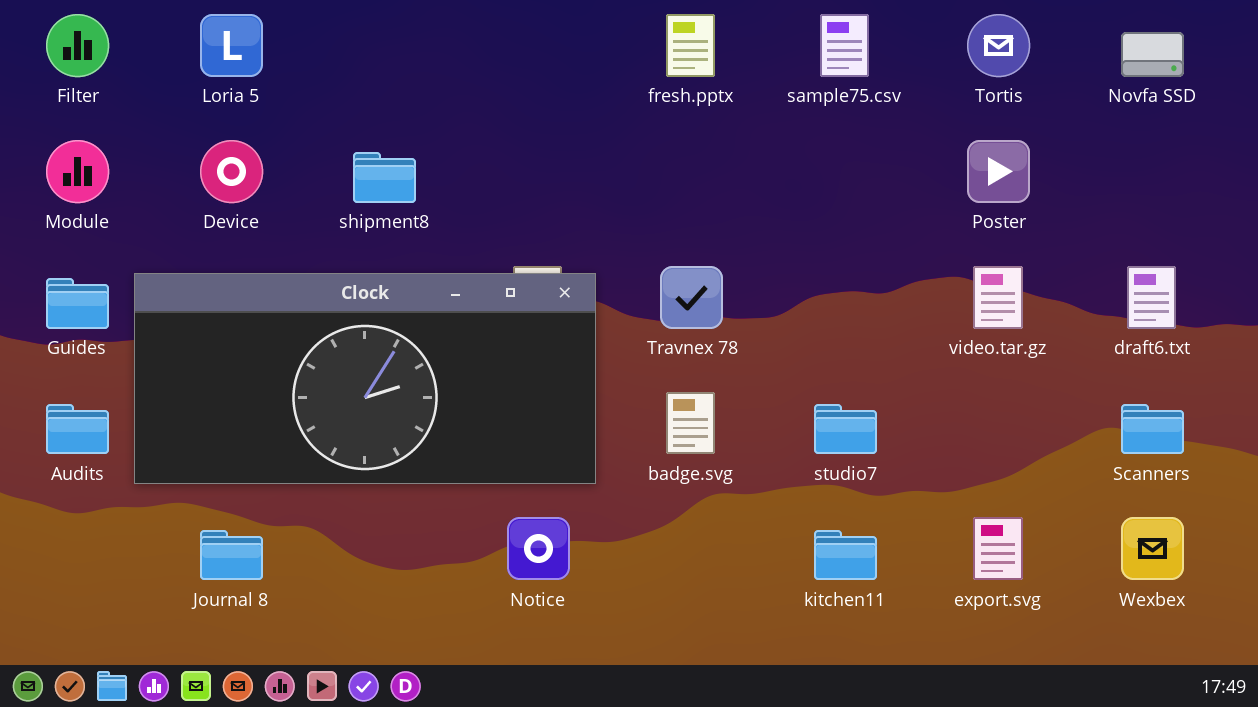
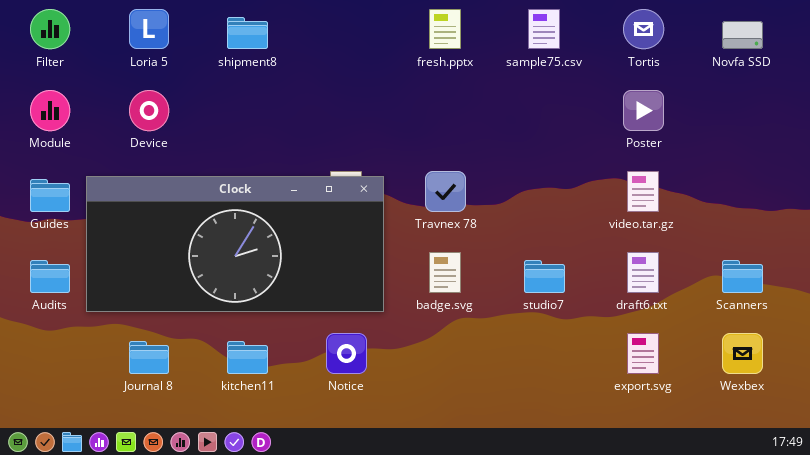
shipment8: [353,152,416,203] -> [227,17,268,49], moved
draft6.txt: [1127,266,1176,329] -> [627,252,659,293], moved
kitchen11: [814,530,877,580] -> [227,341,268,374], moved

